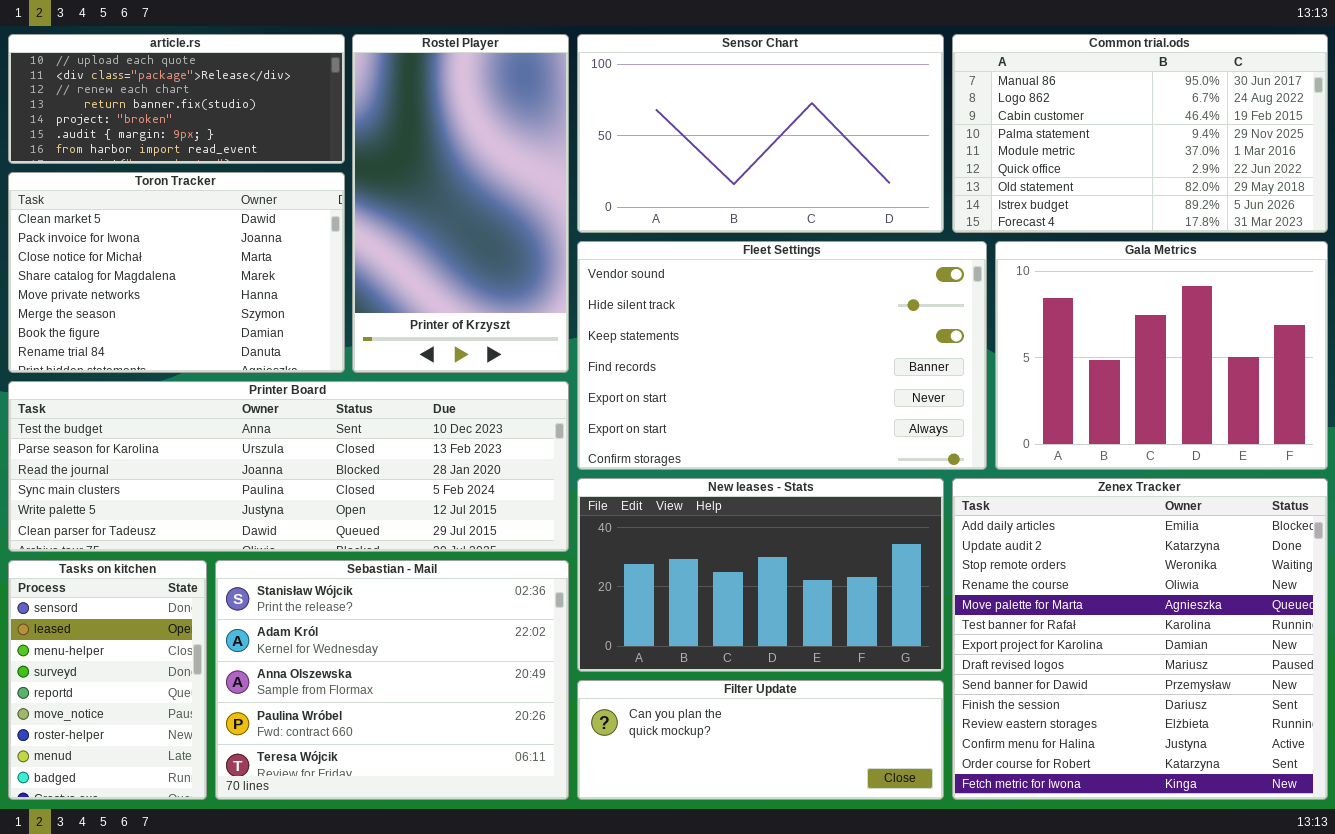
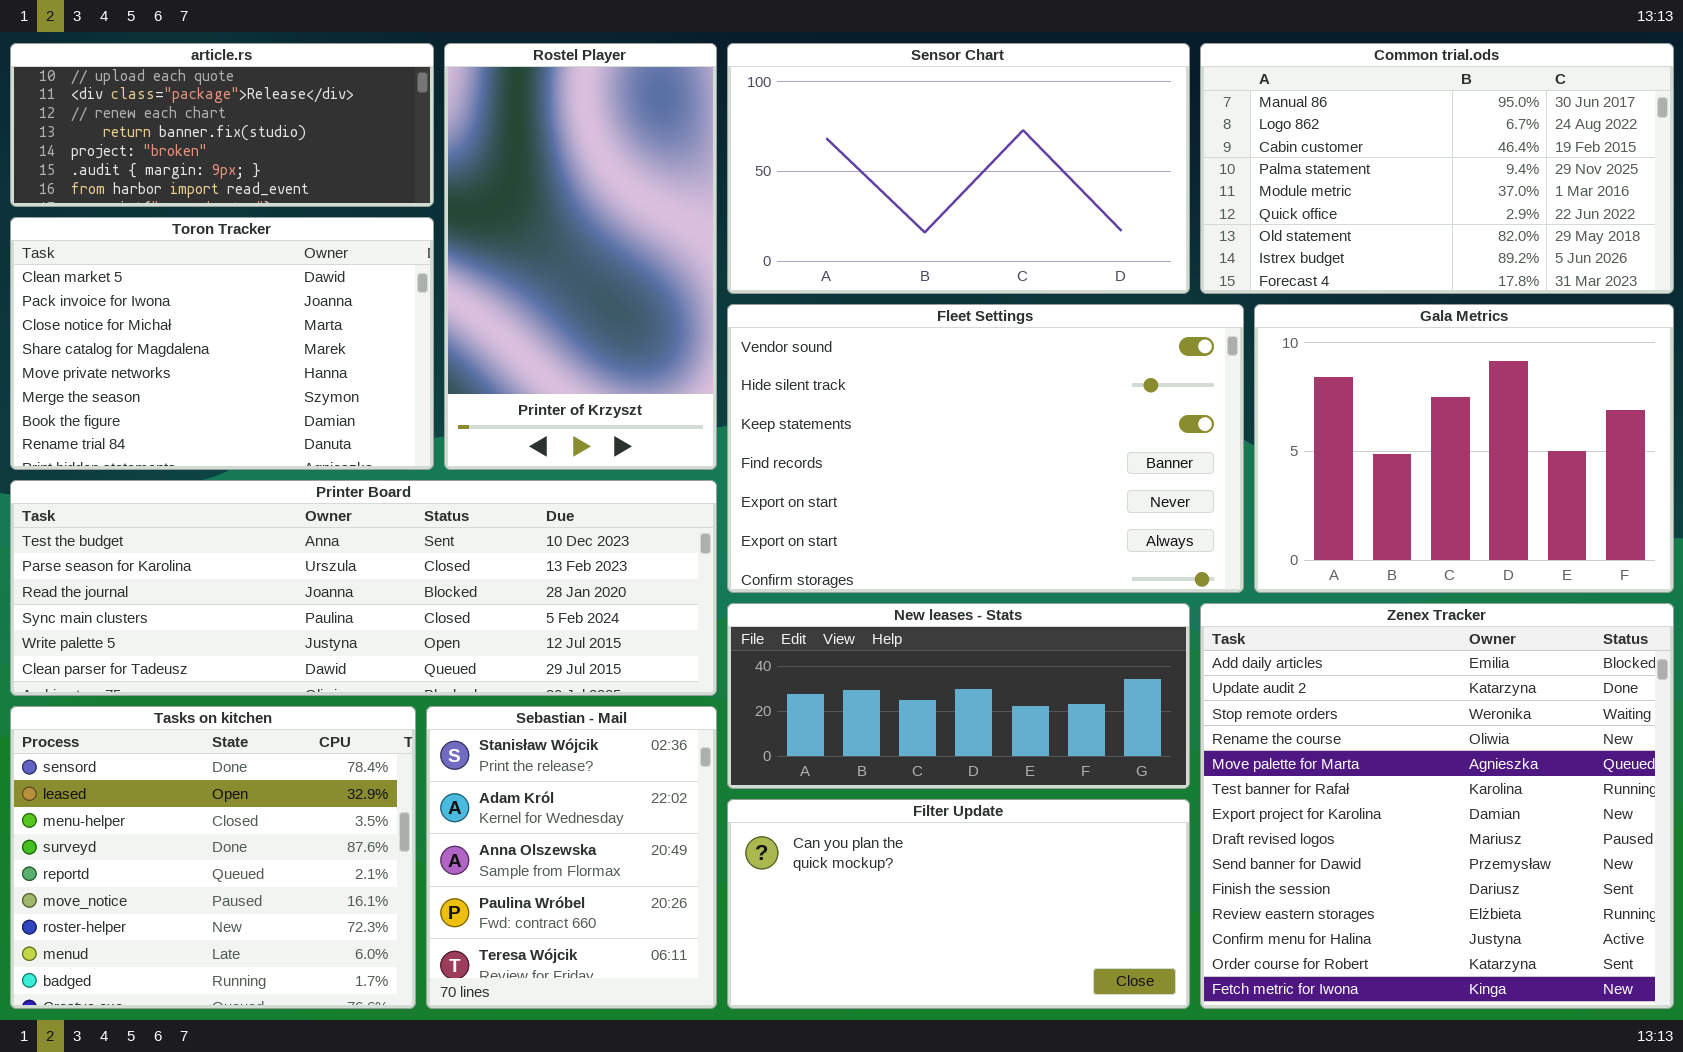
New leases - Stats: [577,478,944,672] -> [727,603,1190,789], resized
Tasks on kitchen: [8,560,207,800] -> [10,706,416,1009], resized
Sebastian - Mail: [215,560,569,800] -> [426,706,717,1009], resized
Filter Update: [577,680,944,800] -> [727,799,1190,1009], resized

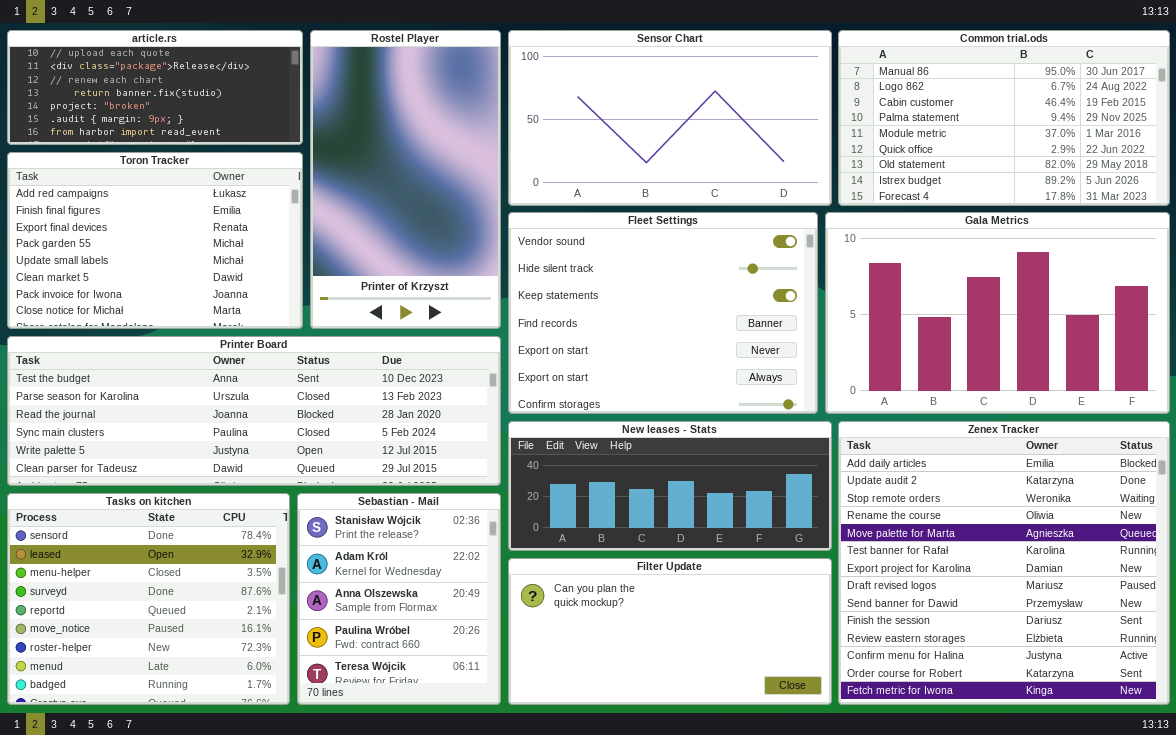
Toron Tracker: [10,217,434,470] -> [7,152,303,329], scrolled up 5 rows
Fleet Settings: [727,304,1244,593] -> [508,212,818,414], resized
Gala Metrics: [1254,304,1674,593] -> [825,212,1170,414], resized

